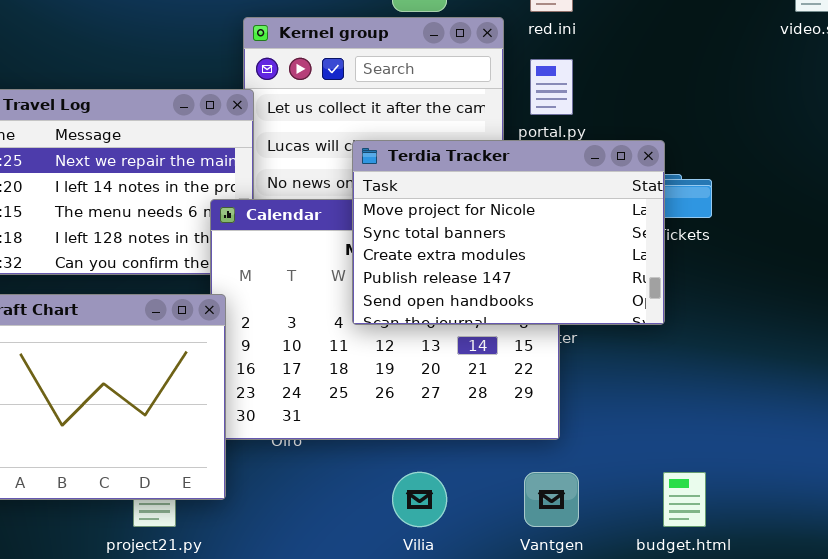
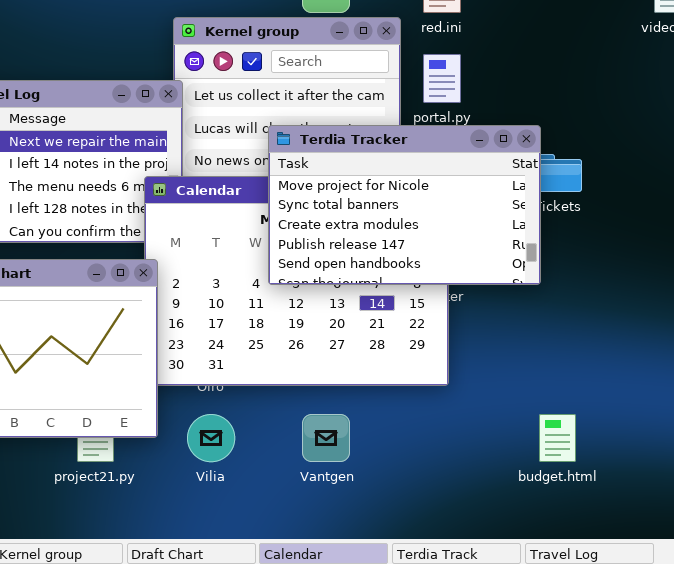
Vilia: [392,472,447,527] -> [187,414,235,462], moved
Vantgen: [524,472,579,527] -> [302,414,350,462], moved

